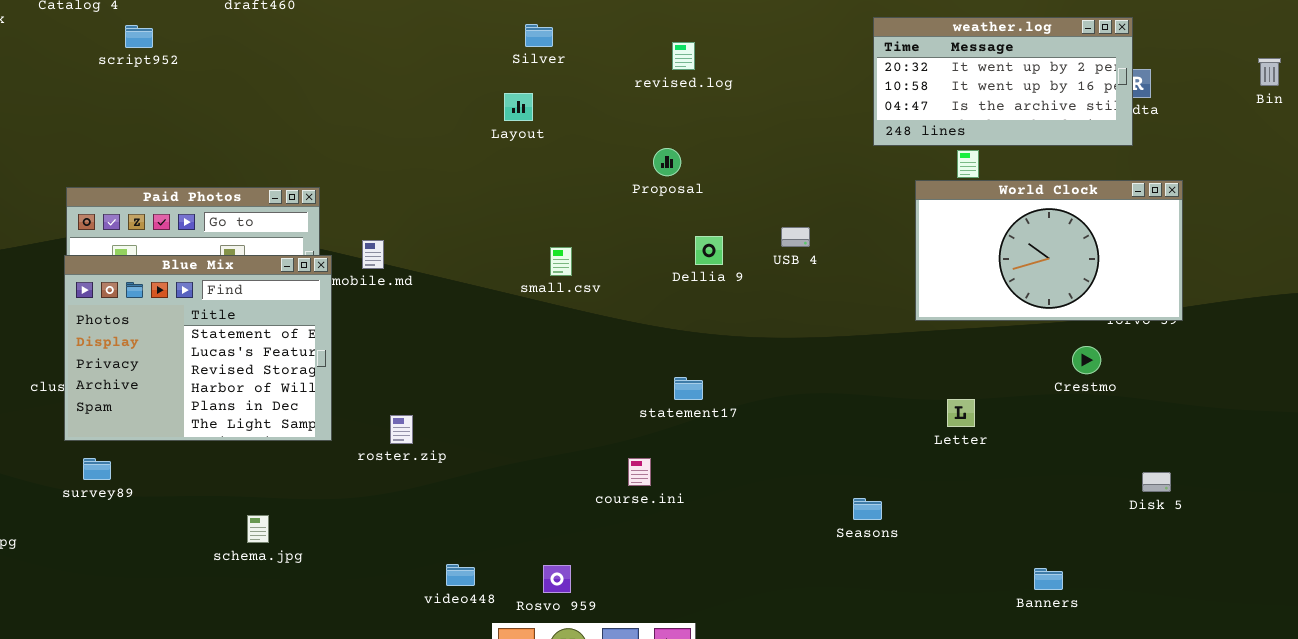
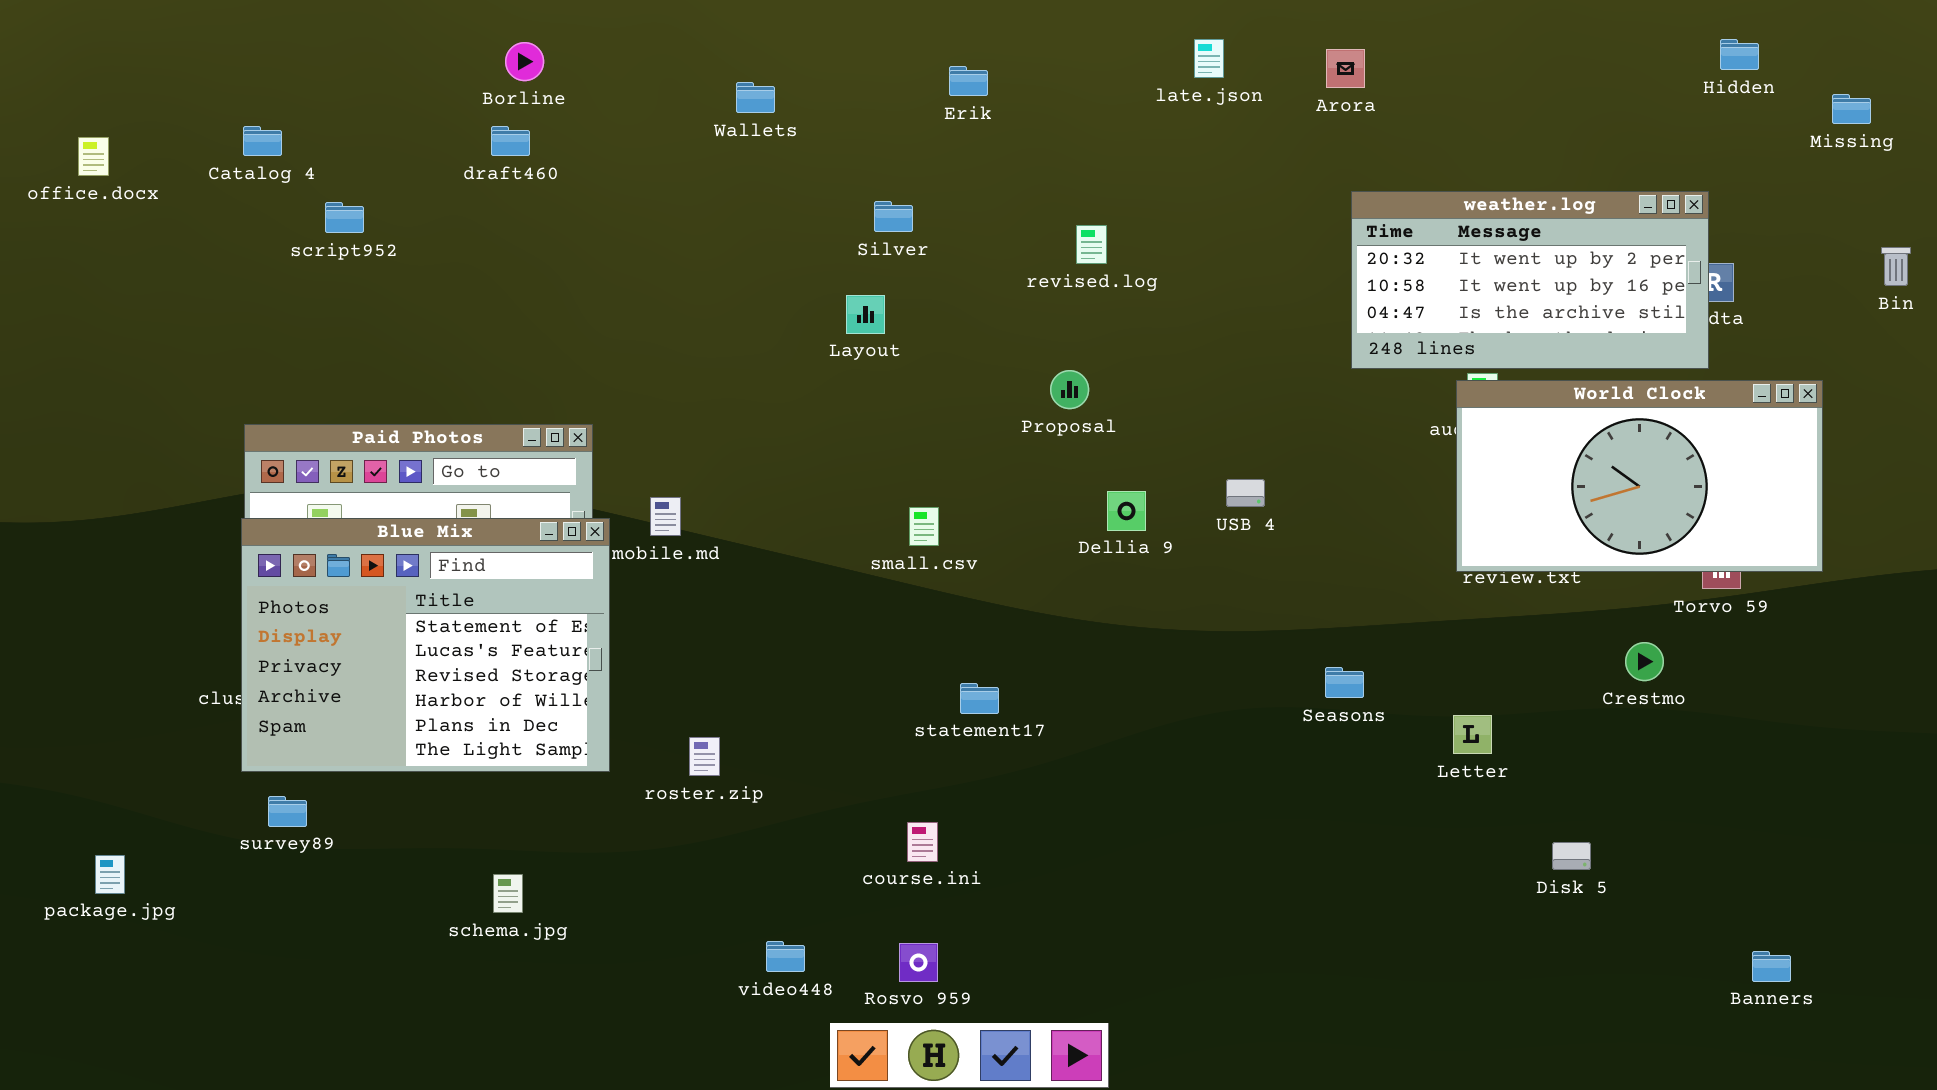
World Clock: [915,180,1183,321] -> [1456,380,1823,572], moved
statement17: [674,377,703,400] -> [960,683,999,714], moved
course.ini: [628,458,651,486] -> [907,822,938,862], moved
Disk 5: [1142,472,1171,492] -> [1552,842,1591,870], moved
Seasons: [853,498,882,520] -> [1325,667,1364,698], moved
Banners: [1034,568,1063,590] -> [1752,951,1791,982], moved

